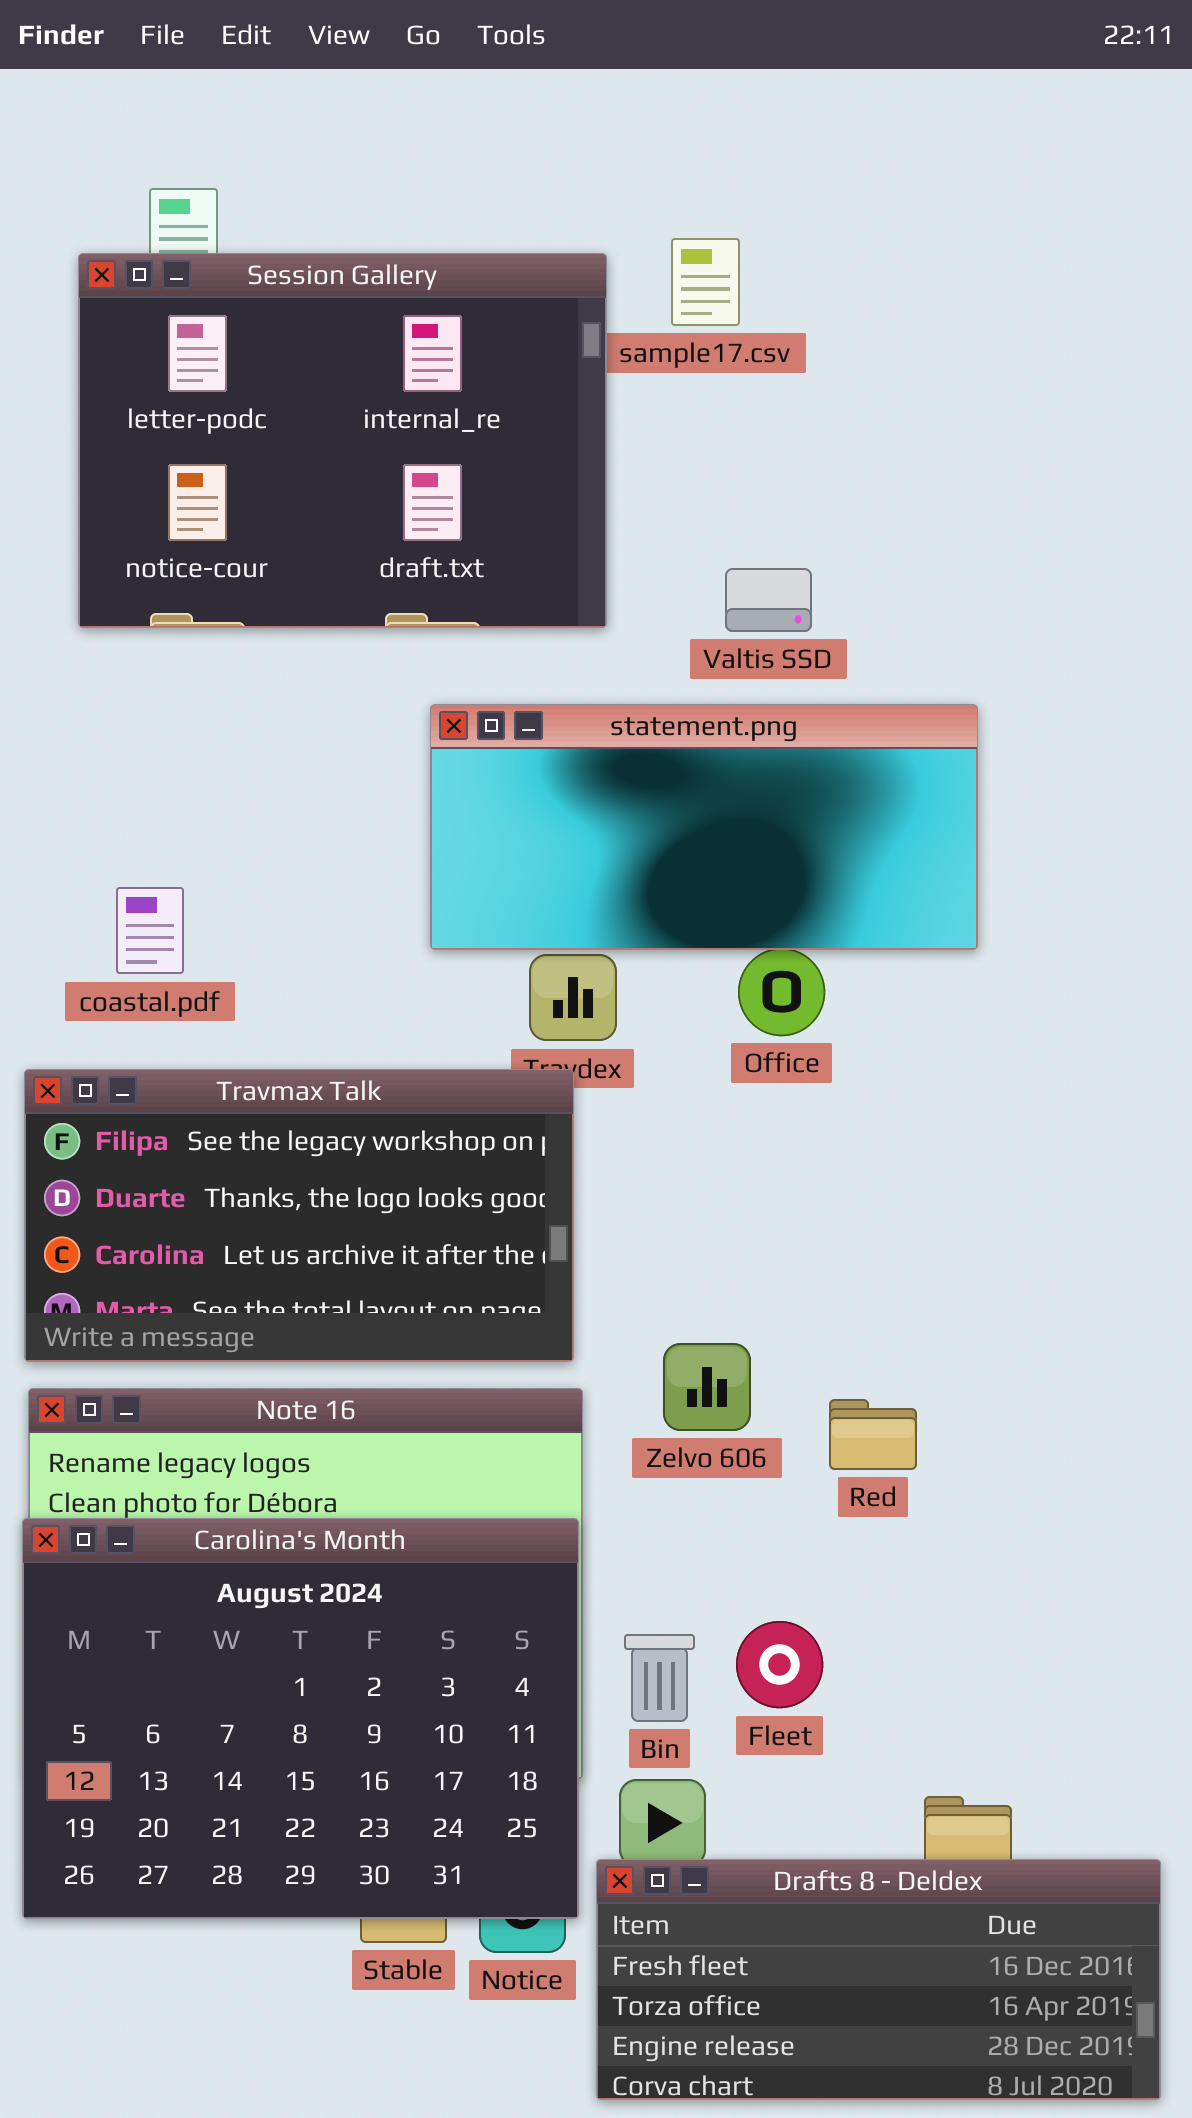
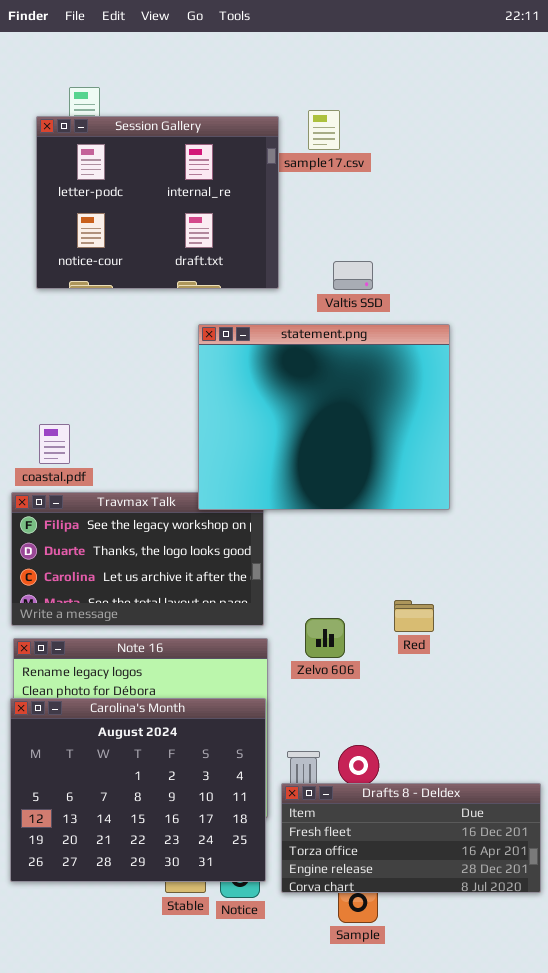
statement.png: [430,704,978,950] -> [198,324,450,510], resized
coastal.pdf: [116,887,184,974] -> [39,424,70,464], moved
Red: [829,1399,917,1470] -> [394,600,434,632], moved
Drafts 8 - Deldex: [596,1859,1161,2100] -> [281,783,541,893], moved

